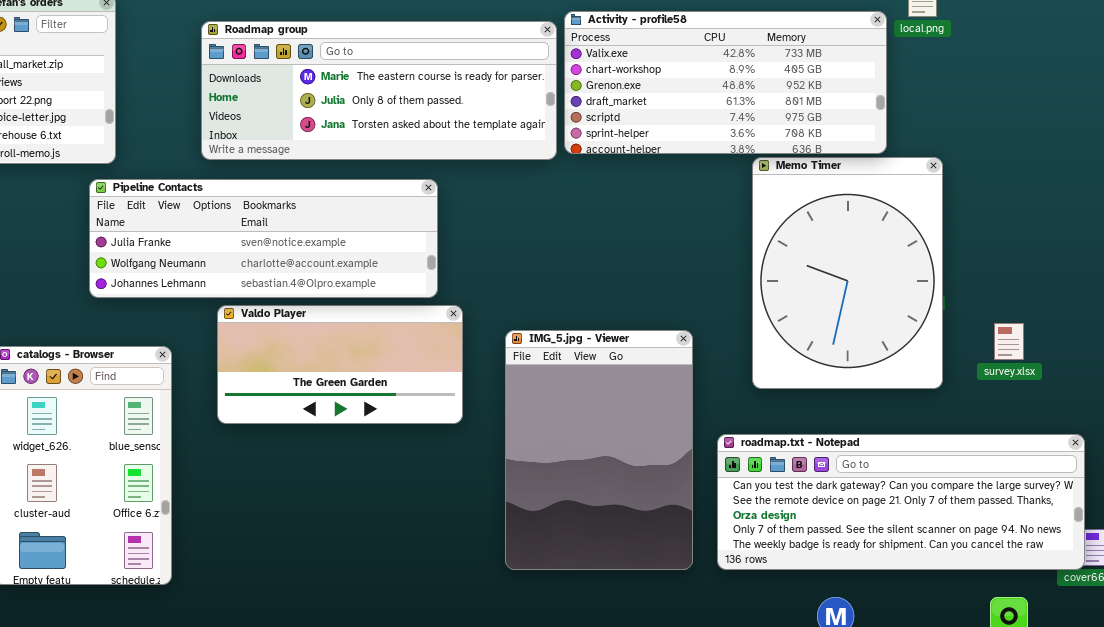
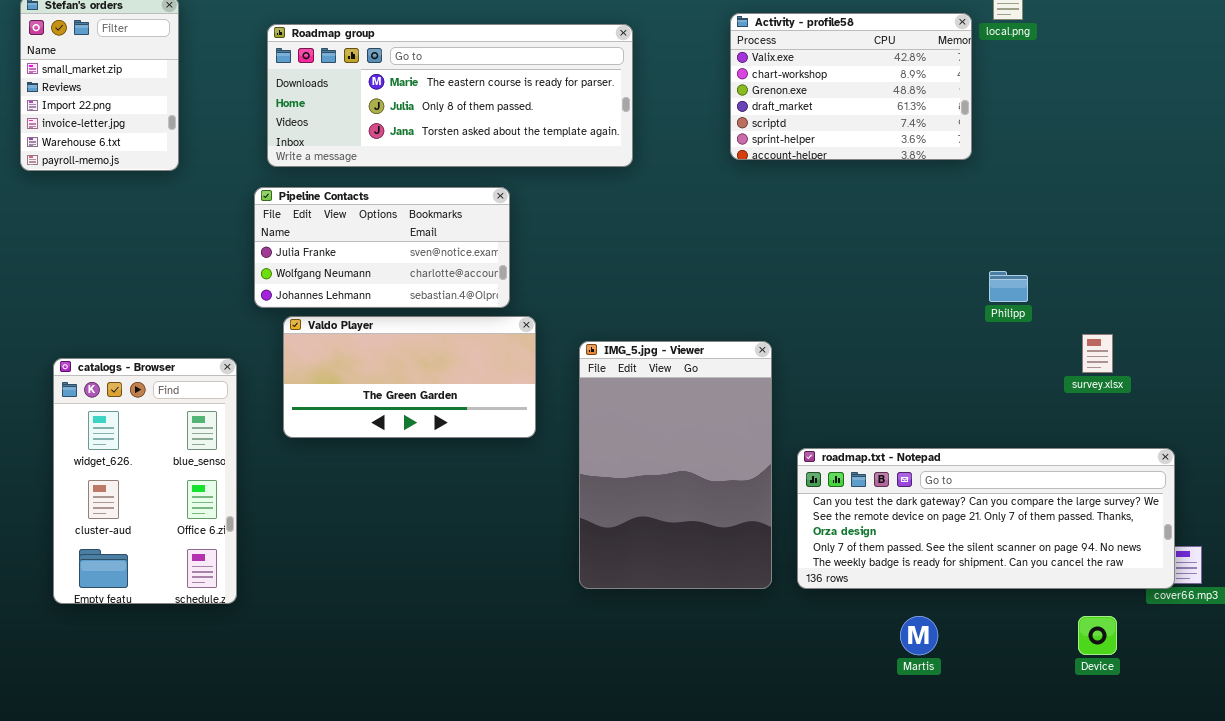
Activity - profile58: [564,11,887,154] -> [730,13,972,160], resized
Memo Timer: [752,157,943,389] -> none, closed
Pipeline Contacts: [89,179,438,298] -> [254,187,510,308], resized

